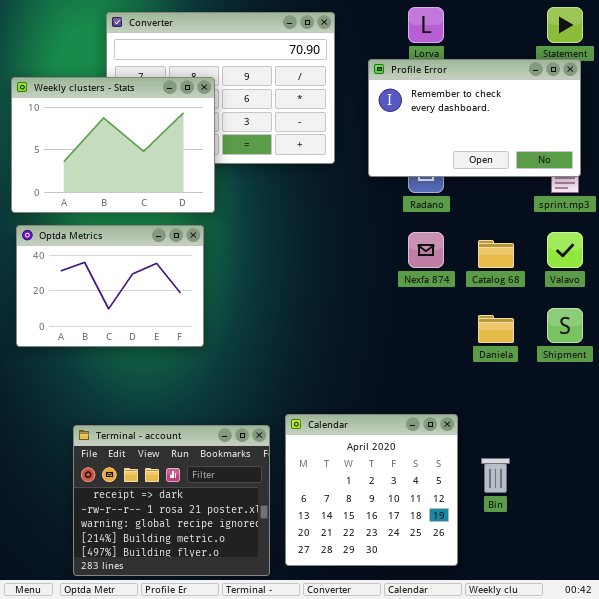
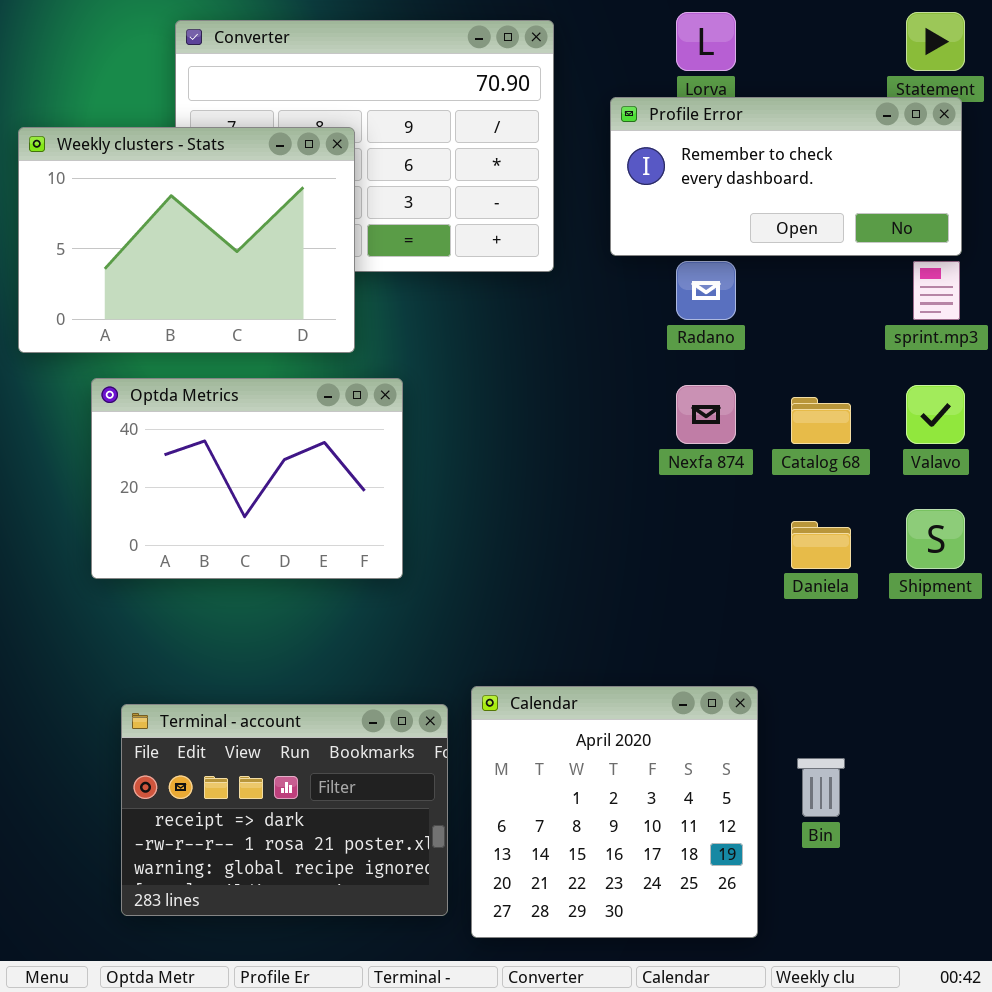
Profile Error: [368,59,581,177] -> [610,97,962,256], resized
Optda Metrics: [16,225,204,347] -> [91,378,403,579], moved
Terminal - account: [73,425,270,576] -> [121,704,448,916], resized

